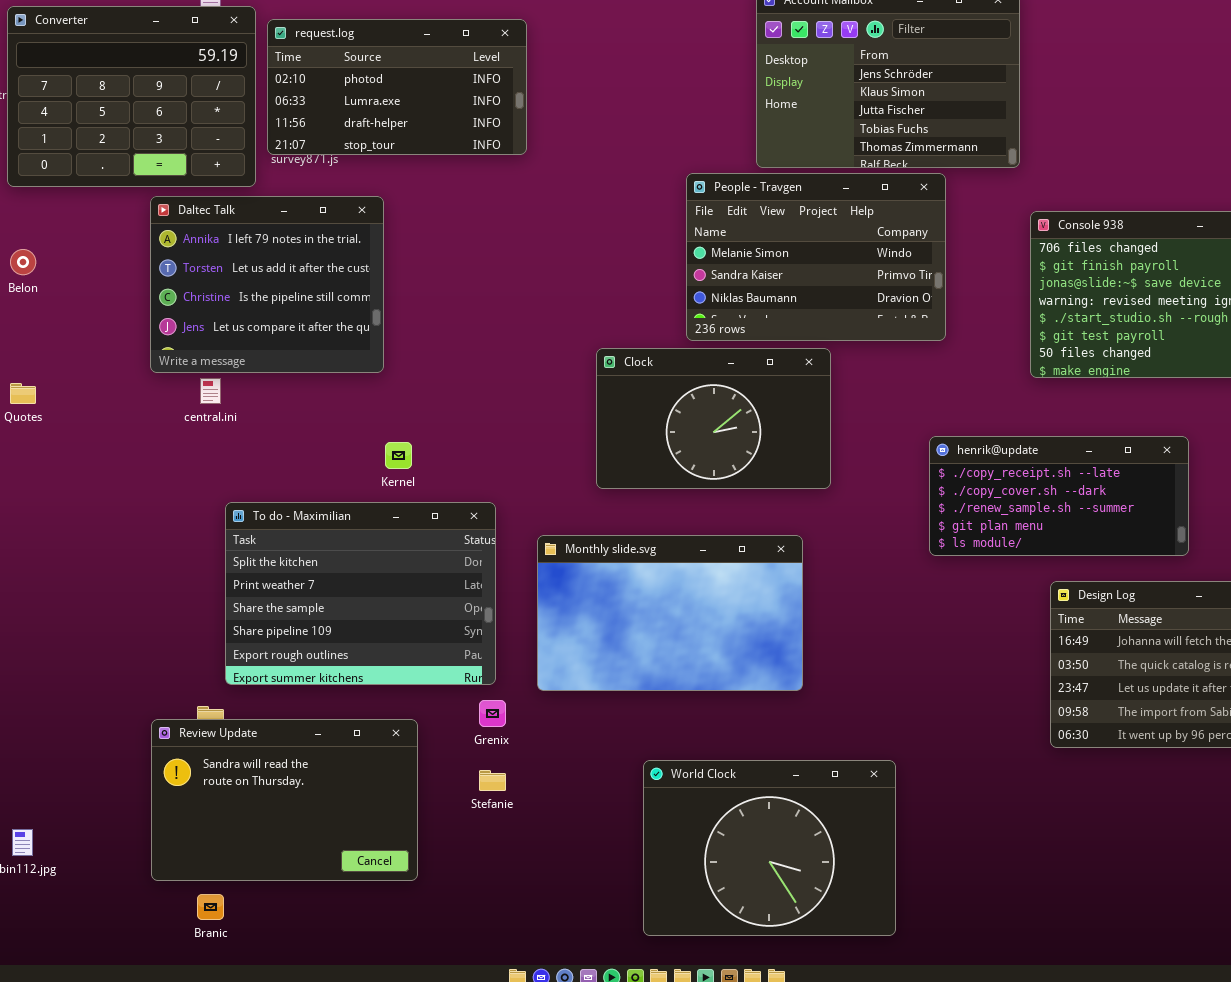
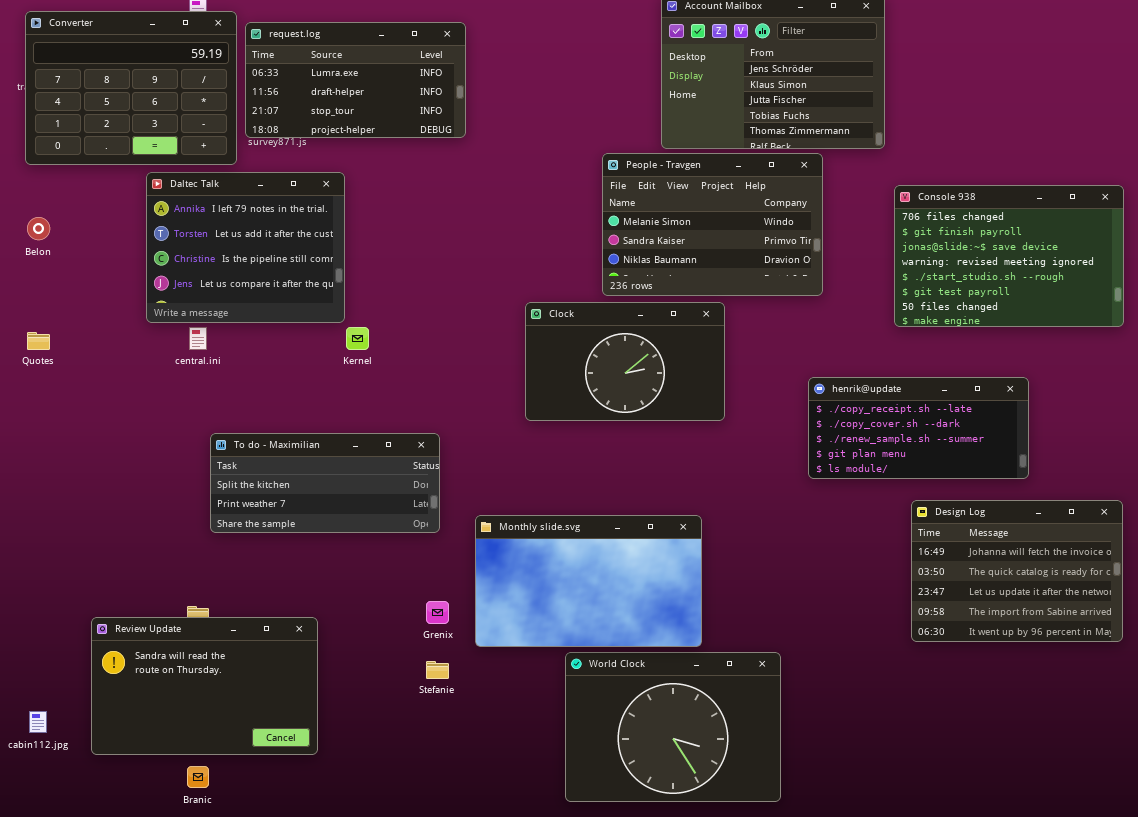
request.log: [267,19,527,155] -> [245,22,466,138], scrolled down 1 row
Kernel: [385,442,412,469] -> [346,327,369,350], moved
To do - Maximilian: [225,502,496,685] -> [210,433,440,533], resized
Monthly slide.svg: [537,535,803,691] -> [475,515,702,647], moved
Review Update: [151,719,418,881] -> [91,617,318,755], moved

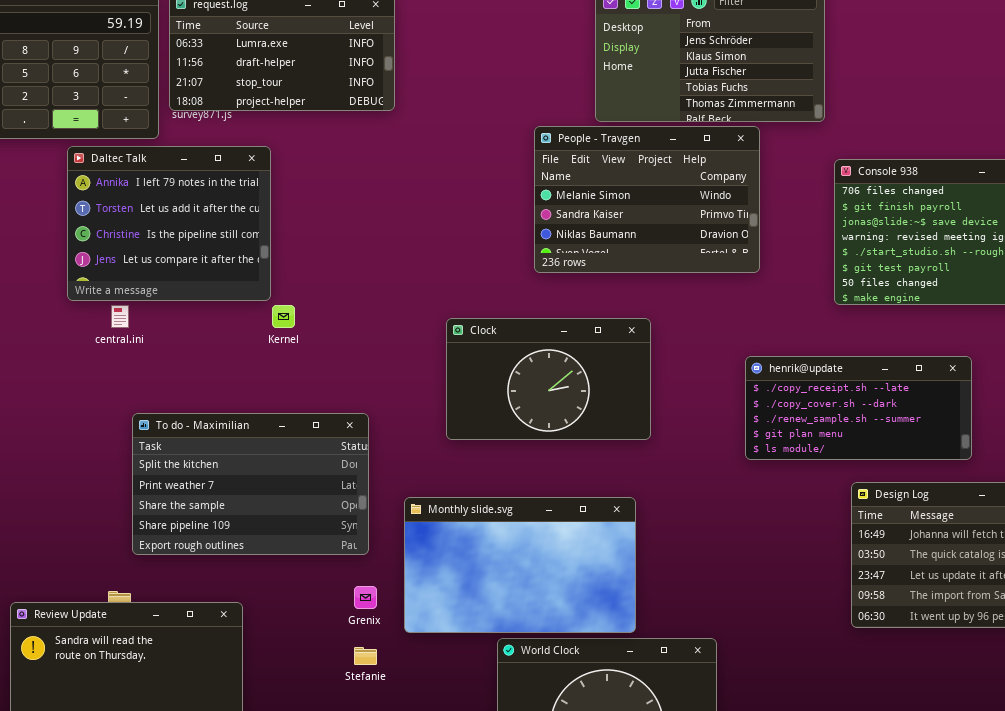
Clock: [525,302,725,421] -> [446,318,651,440], moved
To do - Maximilian: [210,433,440,533] -> [132,413,369,555], resized

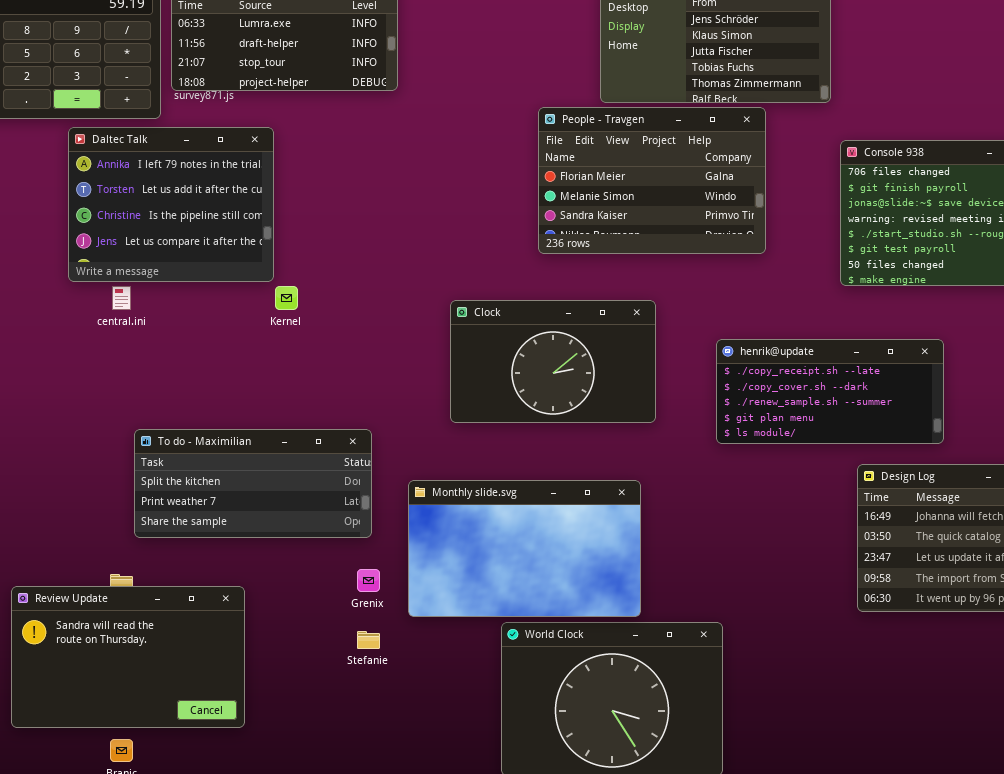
People - Travgen: [534,126,760,273] -> [538,107,766,254], scrolled up 1 row
henrik@update: [745,356,972,460] -> [716,339,944,444], moved
To do - Maximilian: [132,413,369,555] -> [134,429,372,538], resized

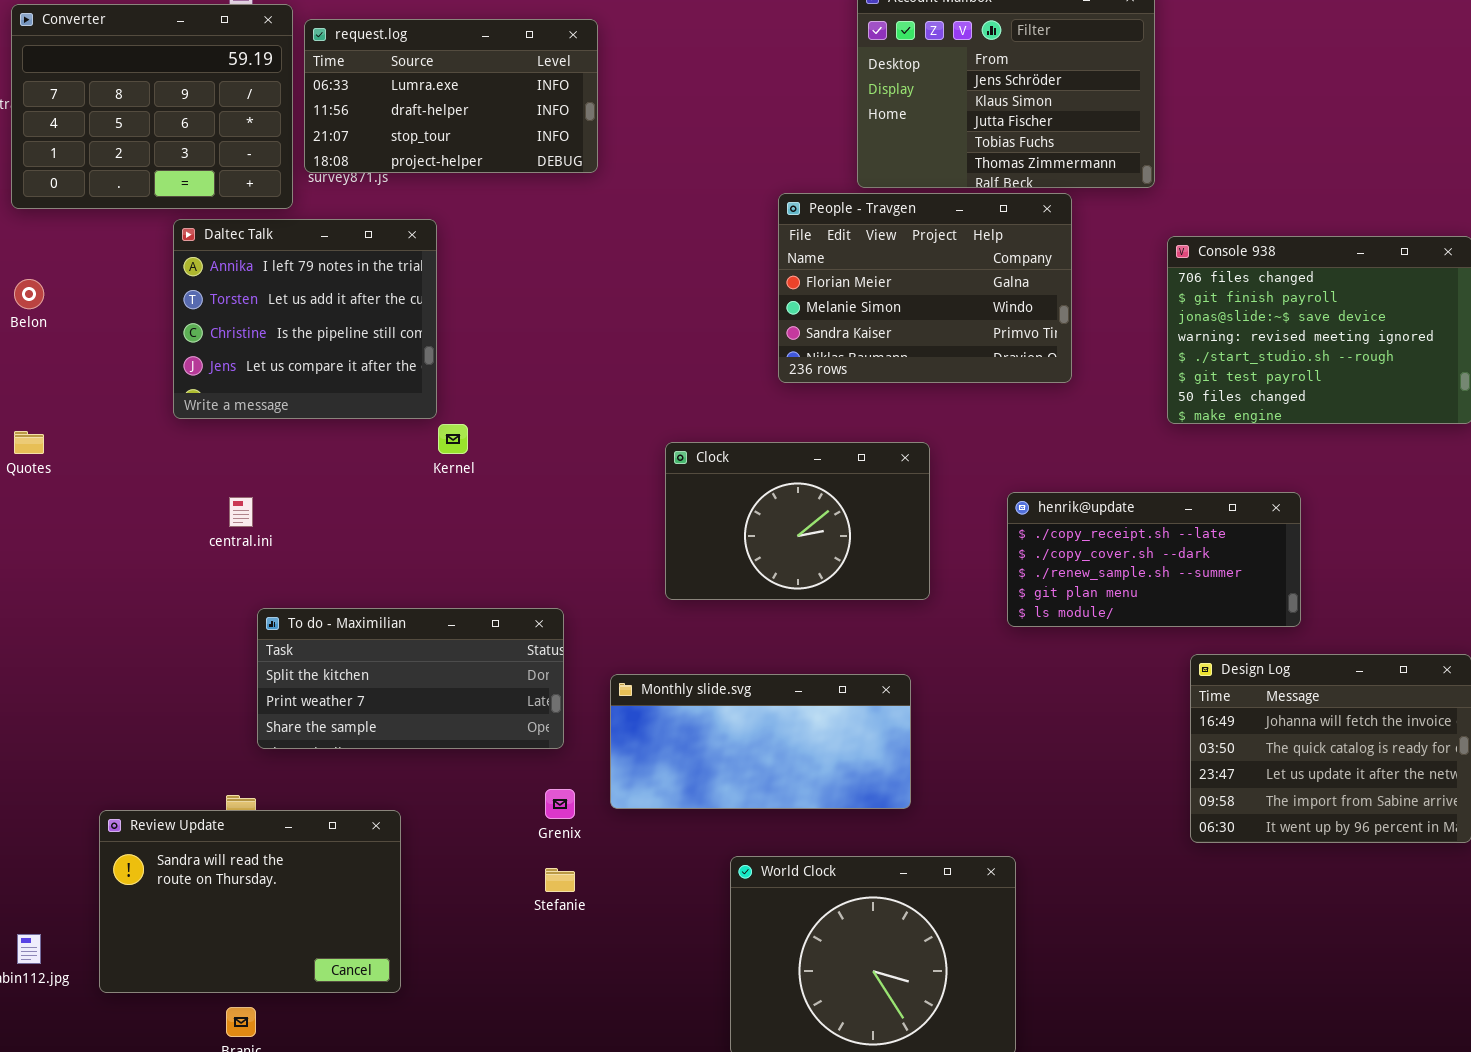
central.ini: [112,286,131,310] -> [229,497,253,527], moved
Monthly slide.svg: [408,480,641,617] -> [610,674,911,809], resized

